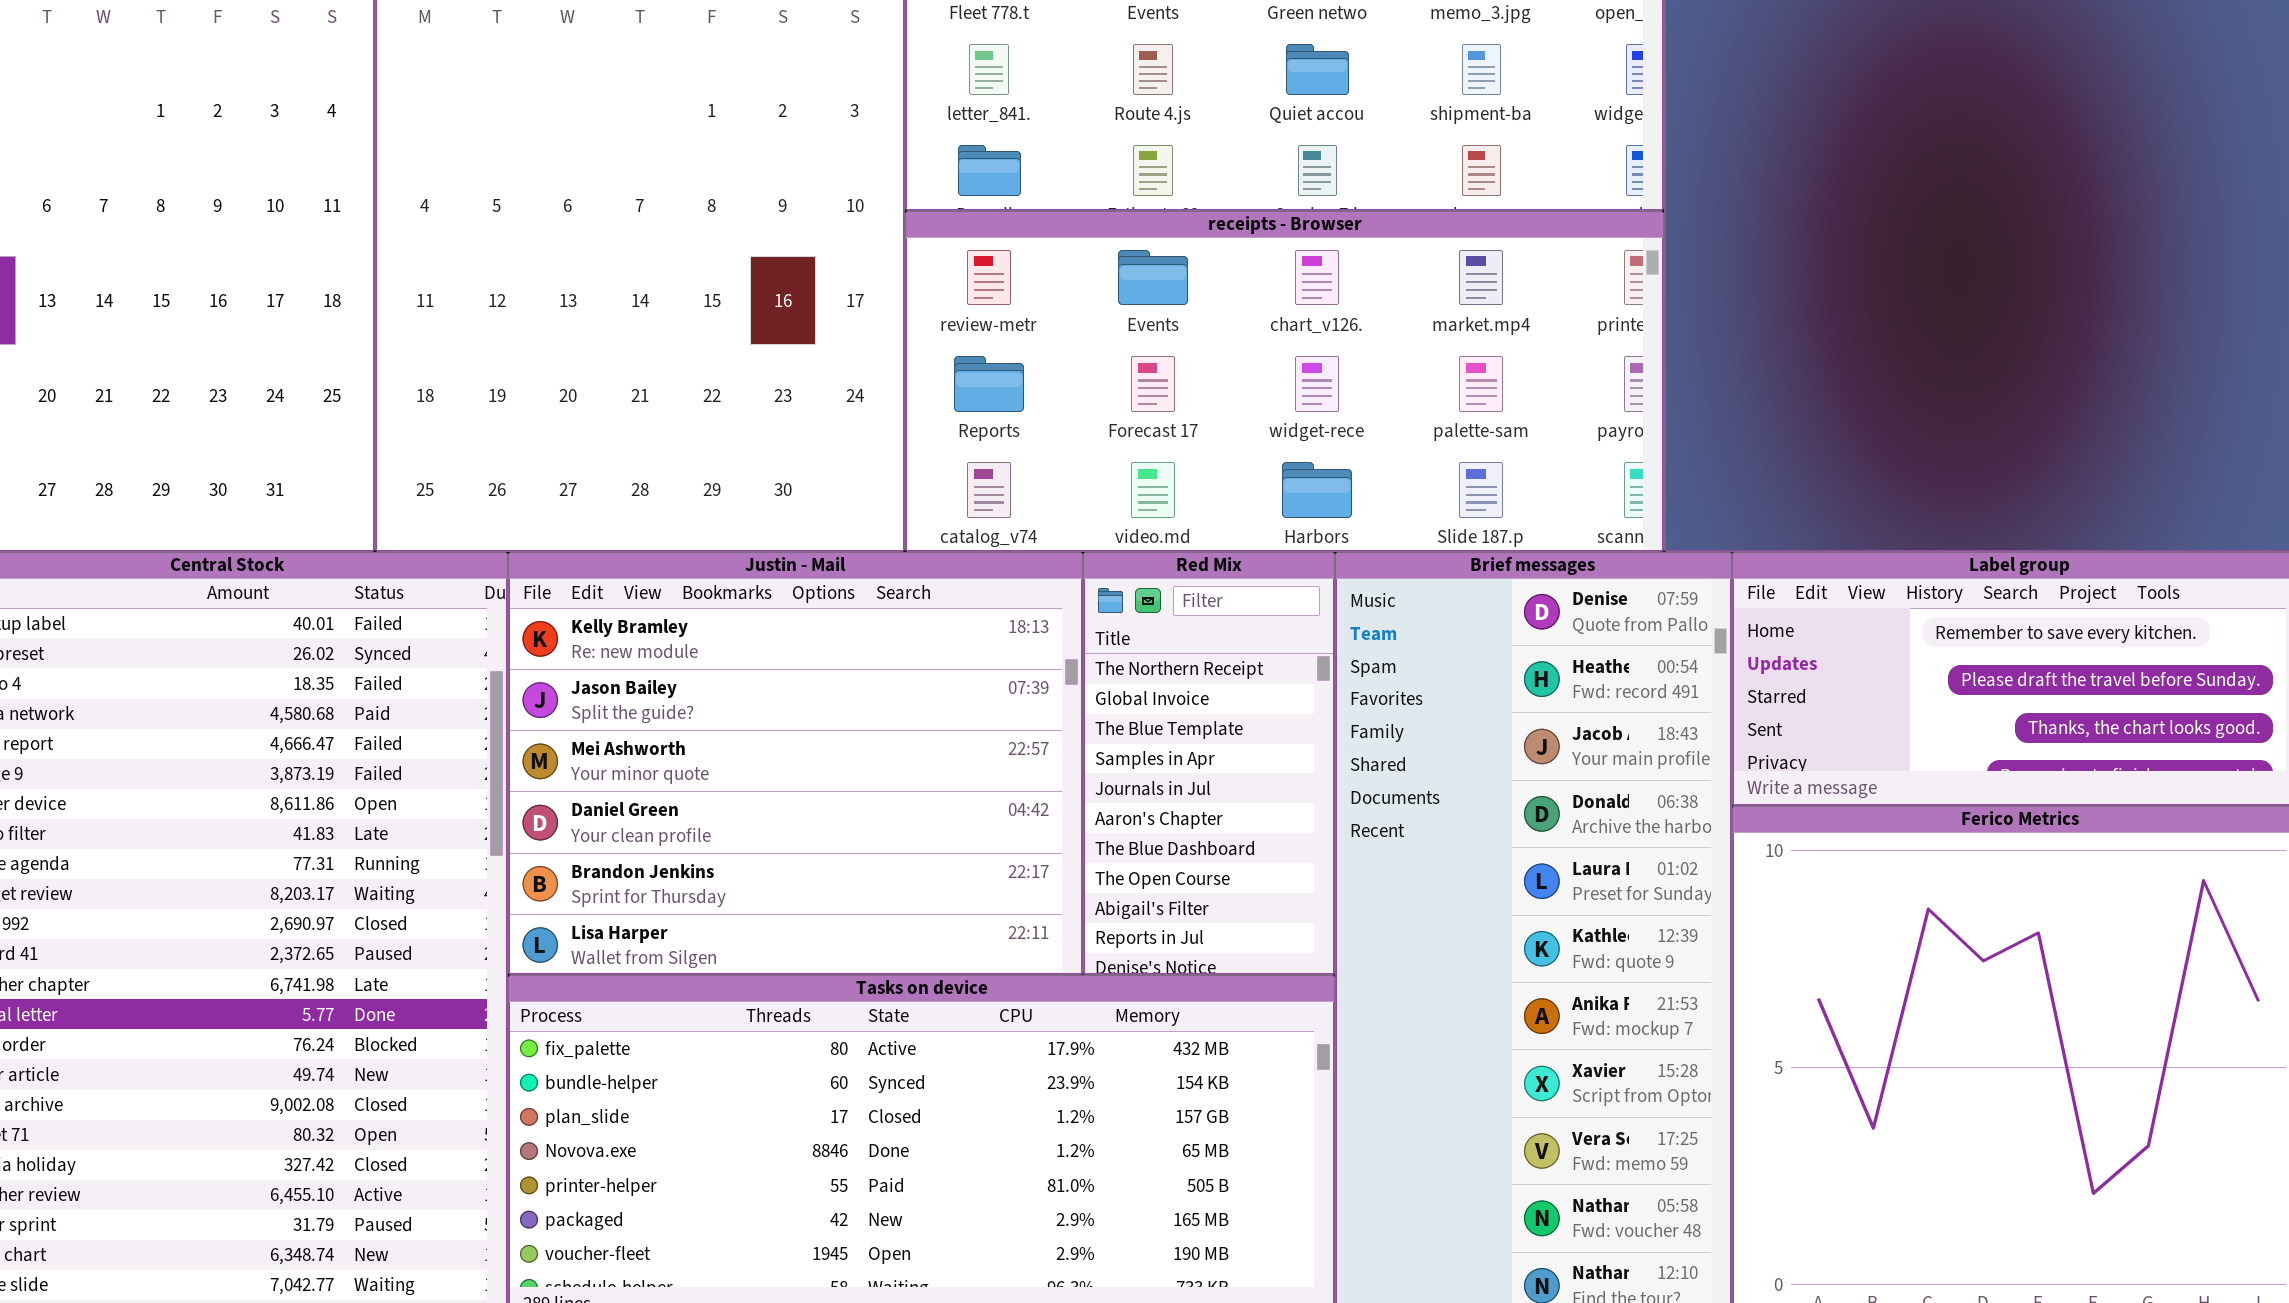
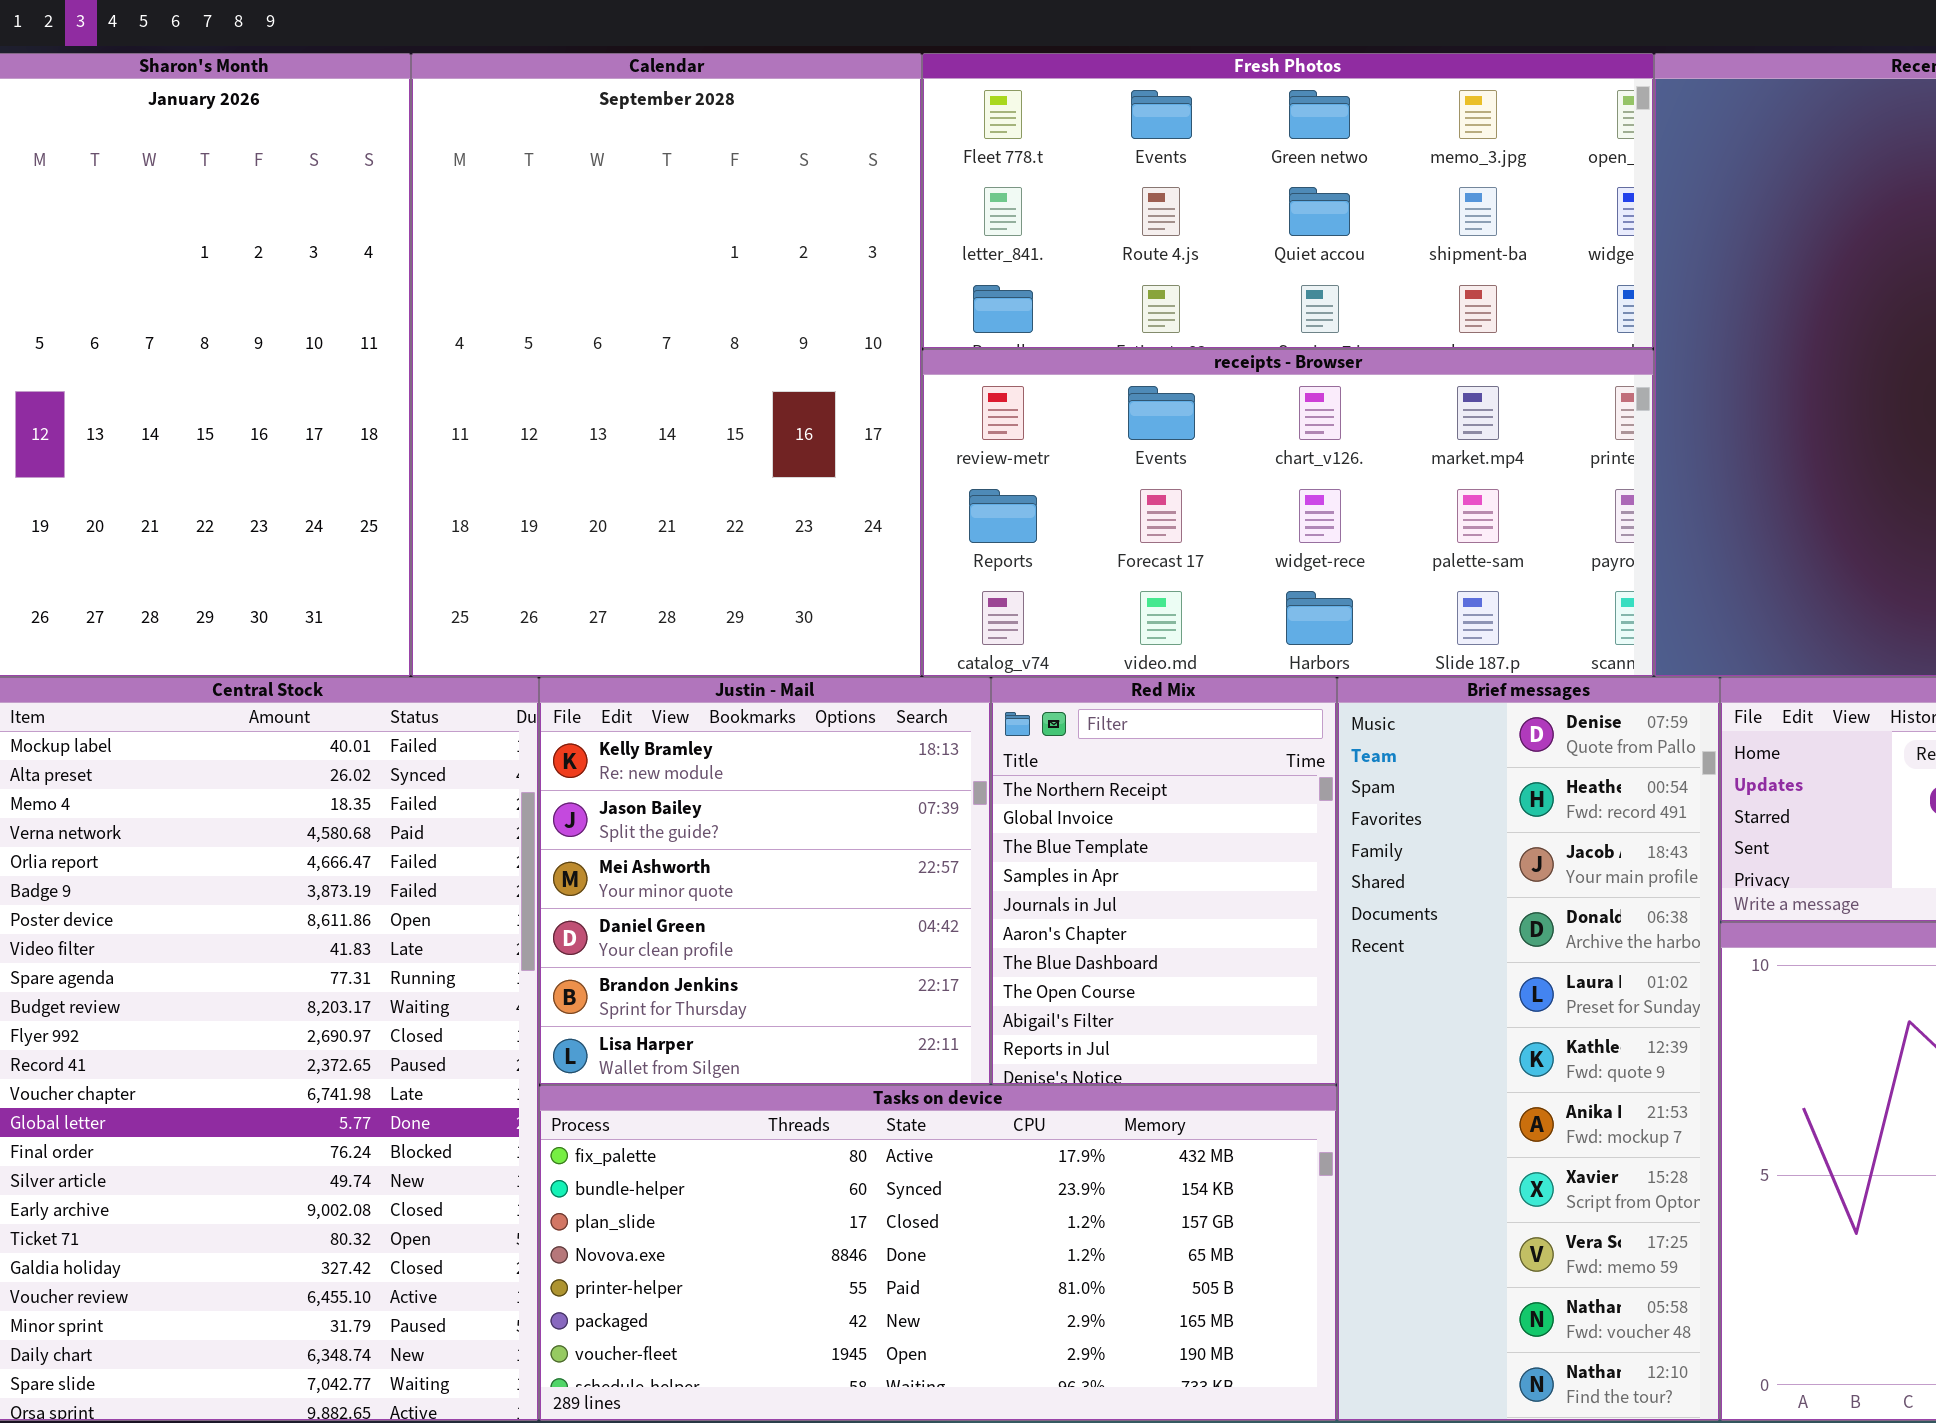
Justin - Mail: [508,552,1083,975] -> [539,677,991,1085], resized
Red Mix: [1083,552,1335,975] -> [991,677,1337,1085], resized

